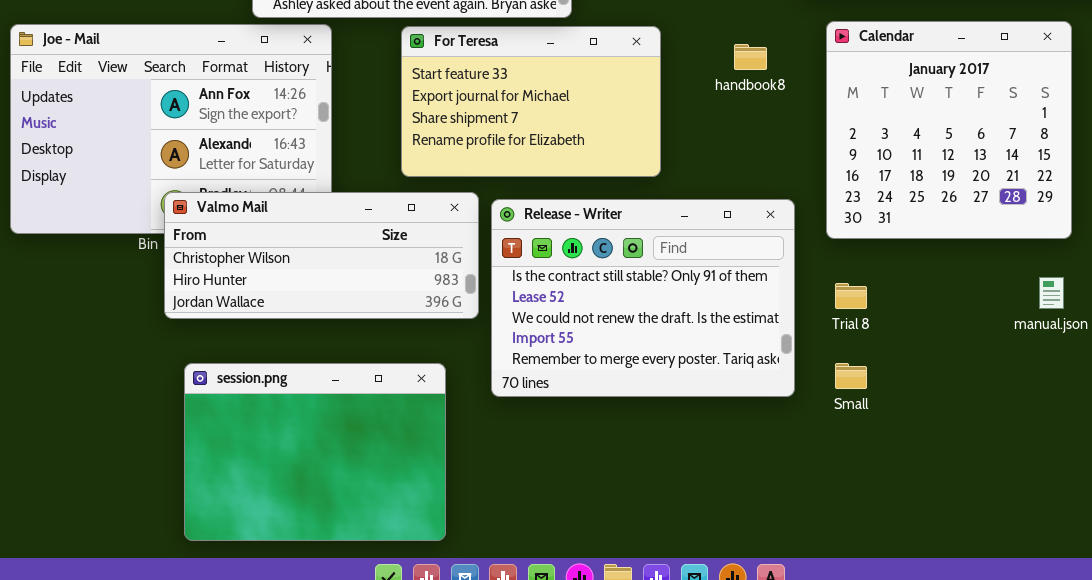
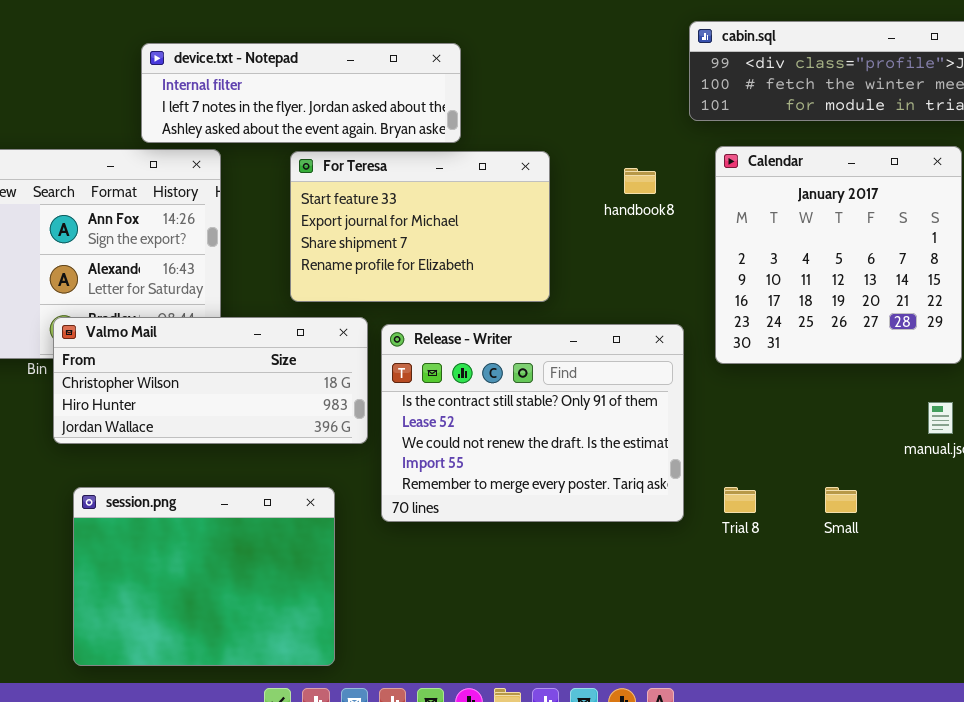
Trial 8: [835,283,867,309] -> [724,487,756,513], moved
Small: [835,363,867,389] -> [825,487,857,513], moved

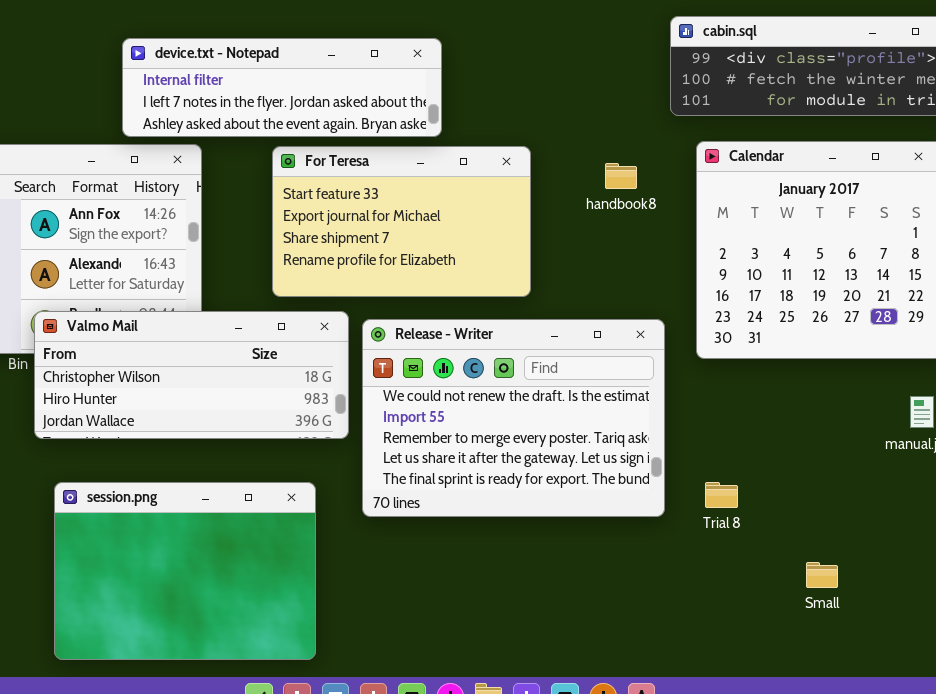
Release - Writer: [381,324,684,522] -> [362,319,665,517], scrolled down 2 rows
Small: [825,487,857,513] -> [806,562,838,588], moved

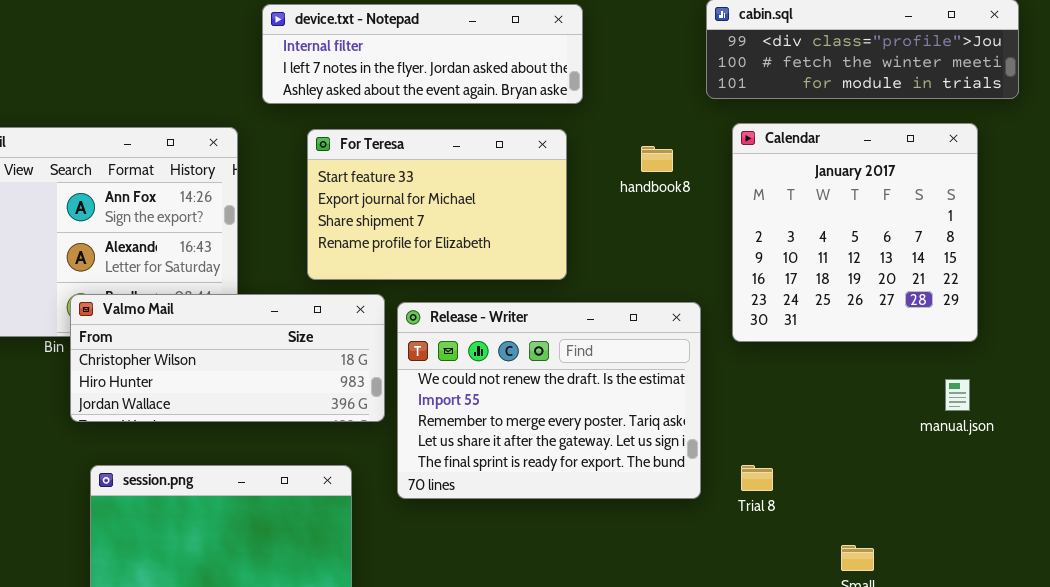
device.txt - Notepad: [122,38,442,137] -> [262,4,583,104], moved

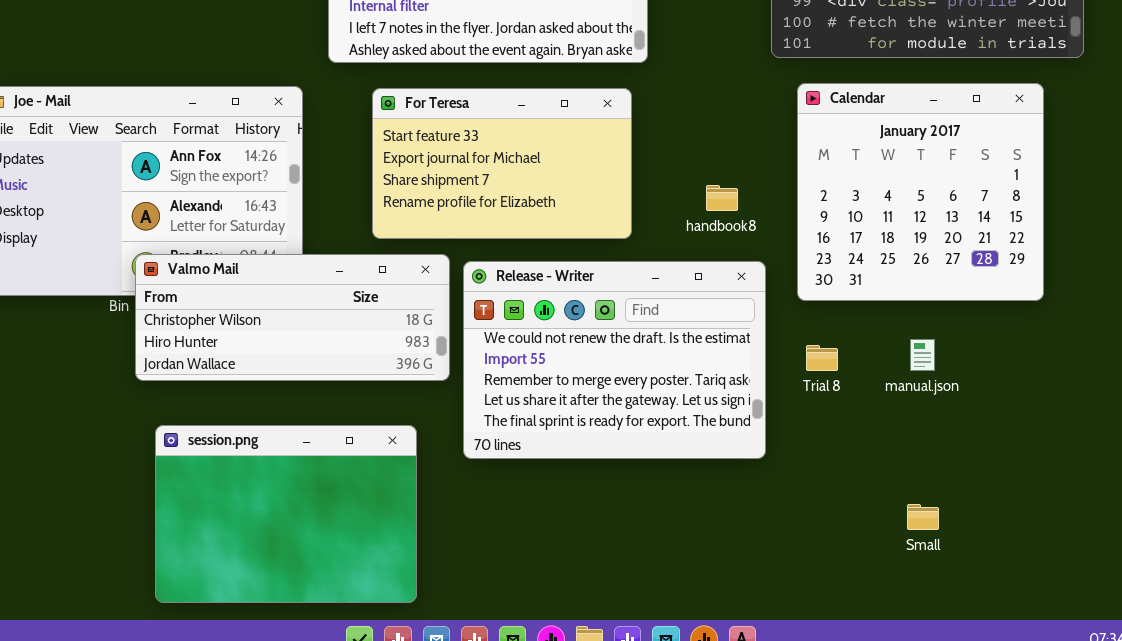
handbook8: [641,146,673,172] -> [706,185,738,211], moved
manual.json: [945,379,970,411] -> [910,339,935,371], moved
Trial 8: [741,465,773,491] -> [806,345,838,371], moved

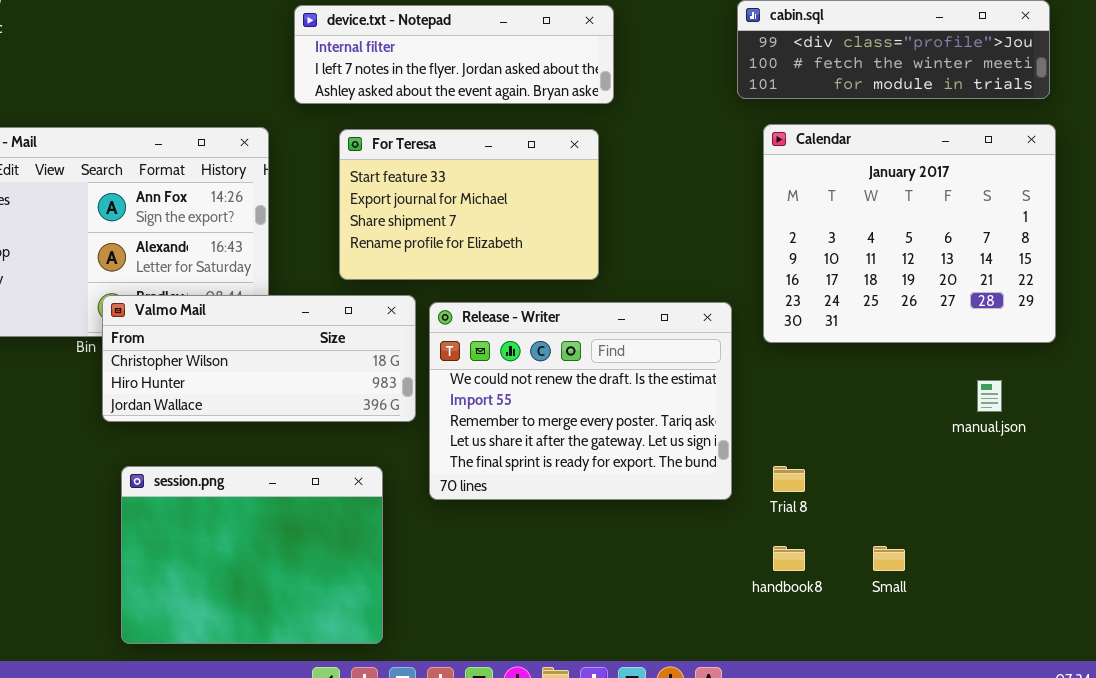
Calendar: [797,83,1044,301] -> [763,124,1056,343], resized
handbook8: [706,185,738,211] -> [773,546,805,571], moved
manual.json: [910,339,935,371] -> [977,380,1002,412], moved
Trial 8: [806,345,838,371] -> [773,466,805,492], moved

